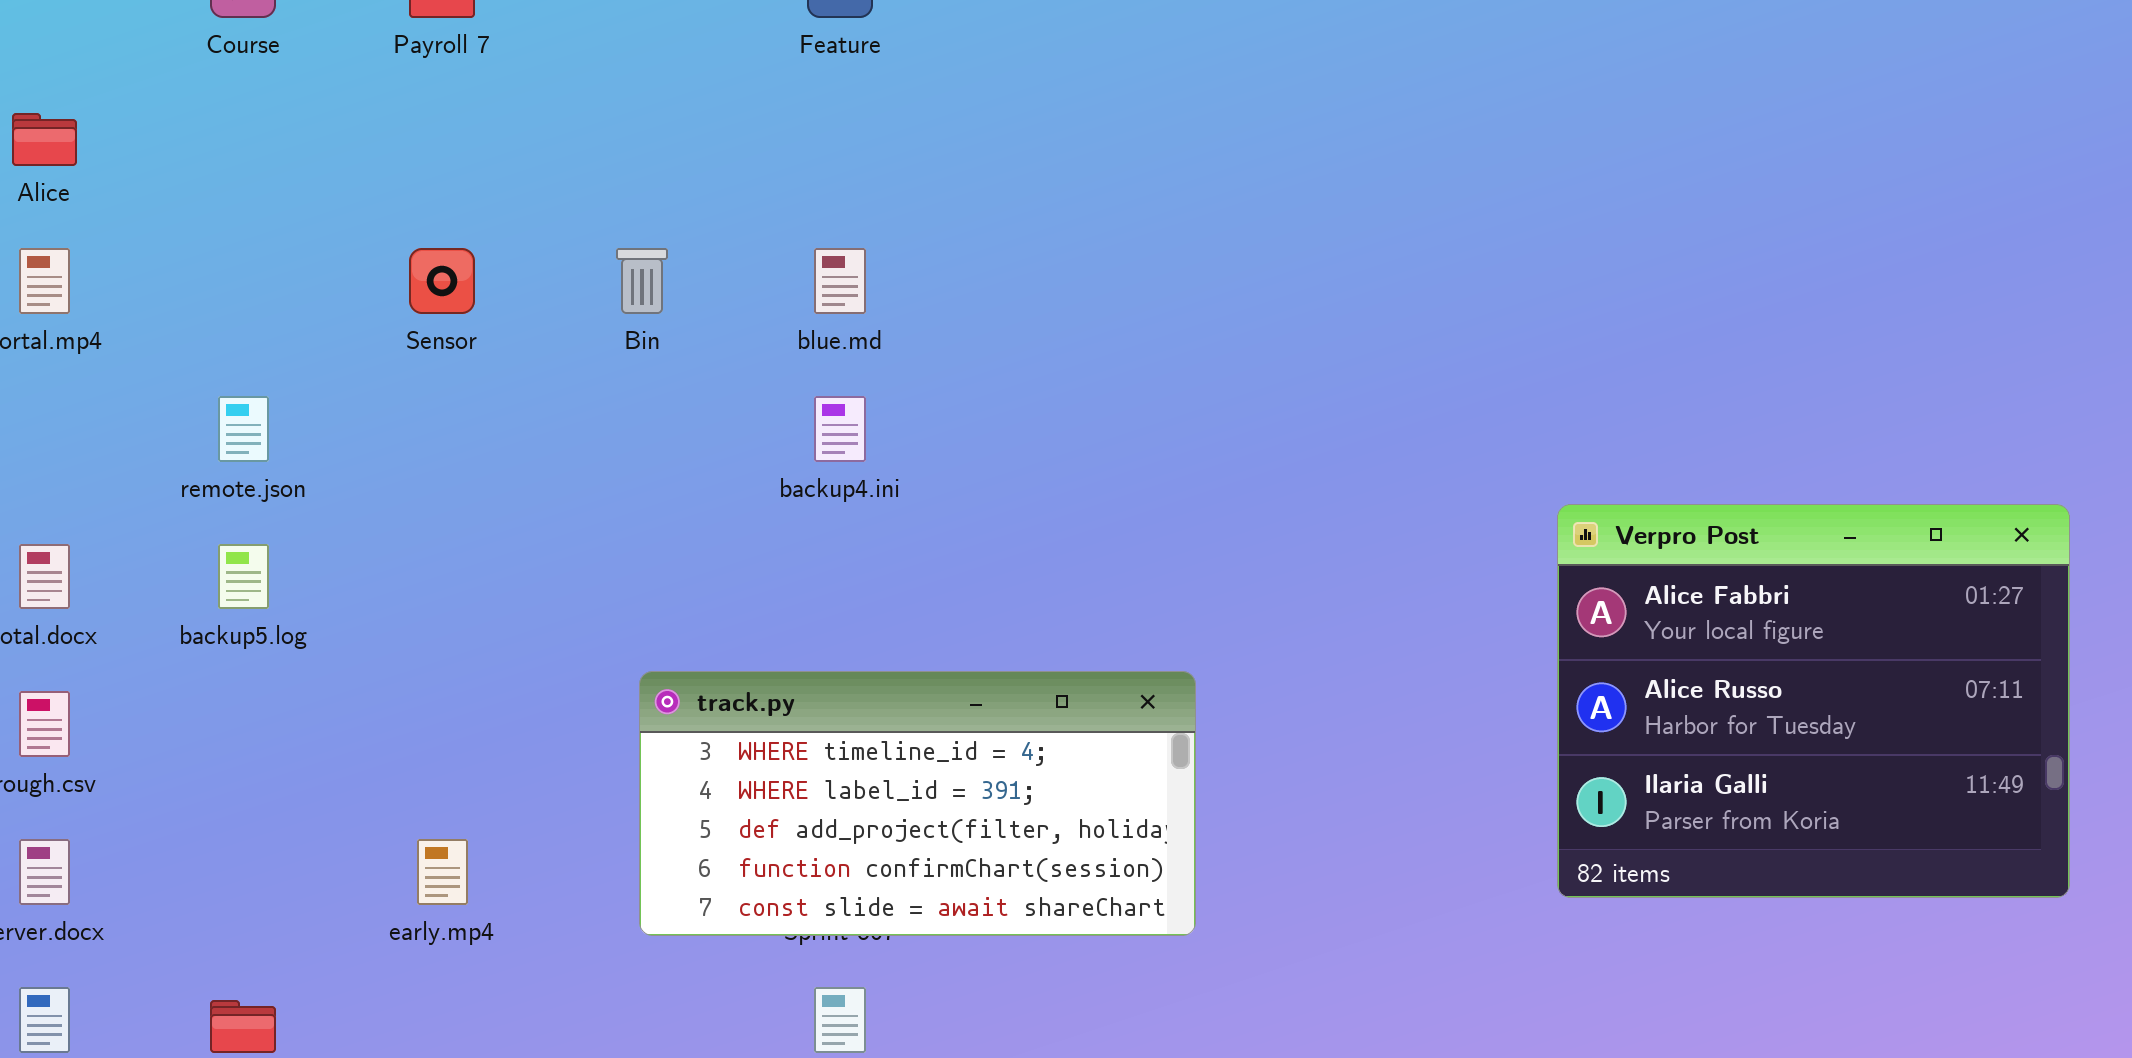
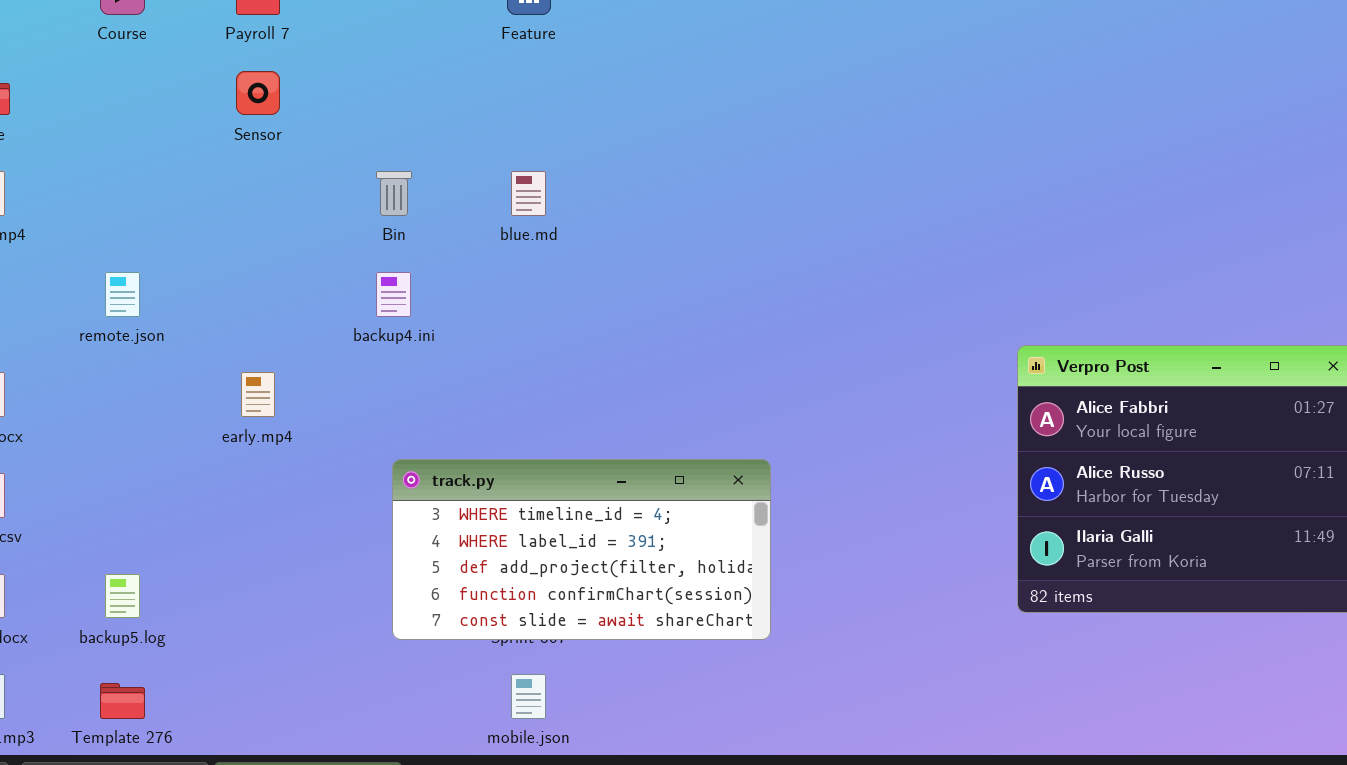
Sensor: [409,248,475,314] -> [236,71,280,115], moved
backup4.ini: [814,396,866,462] -> [376,272,411,317], moved
backup5.log: [218,544,269,609] -> [105,574,140,618], moved
early.mp4: [417,839,468,905] -> [241,372,275,417], moved

